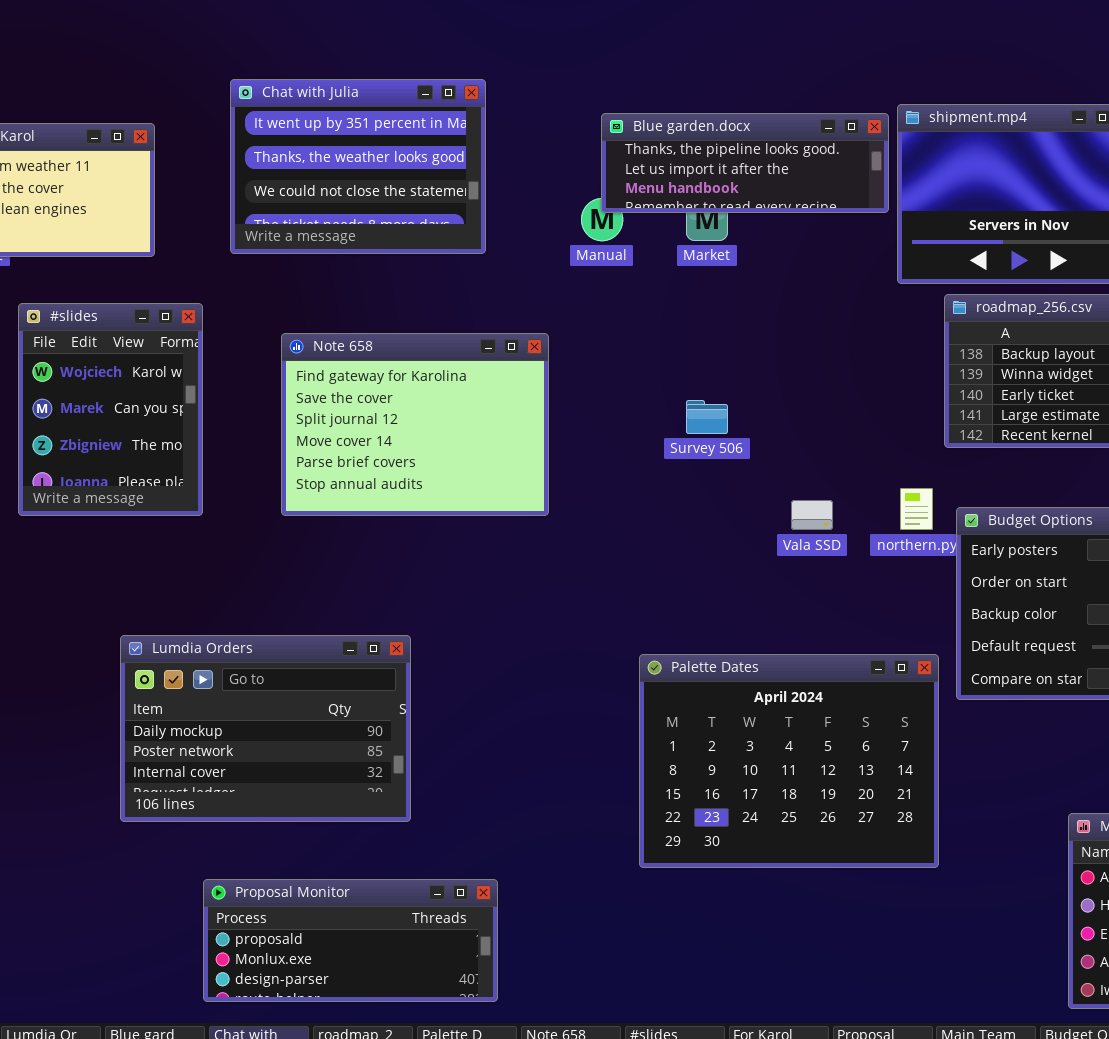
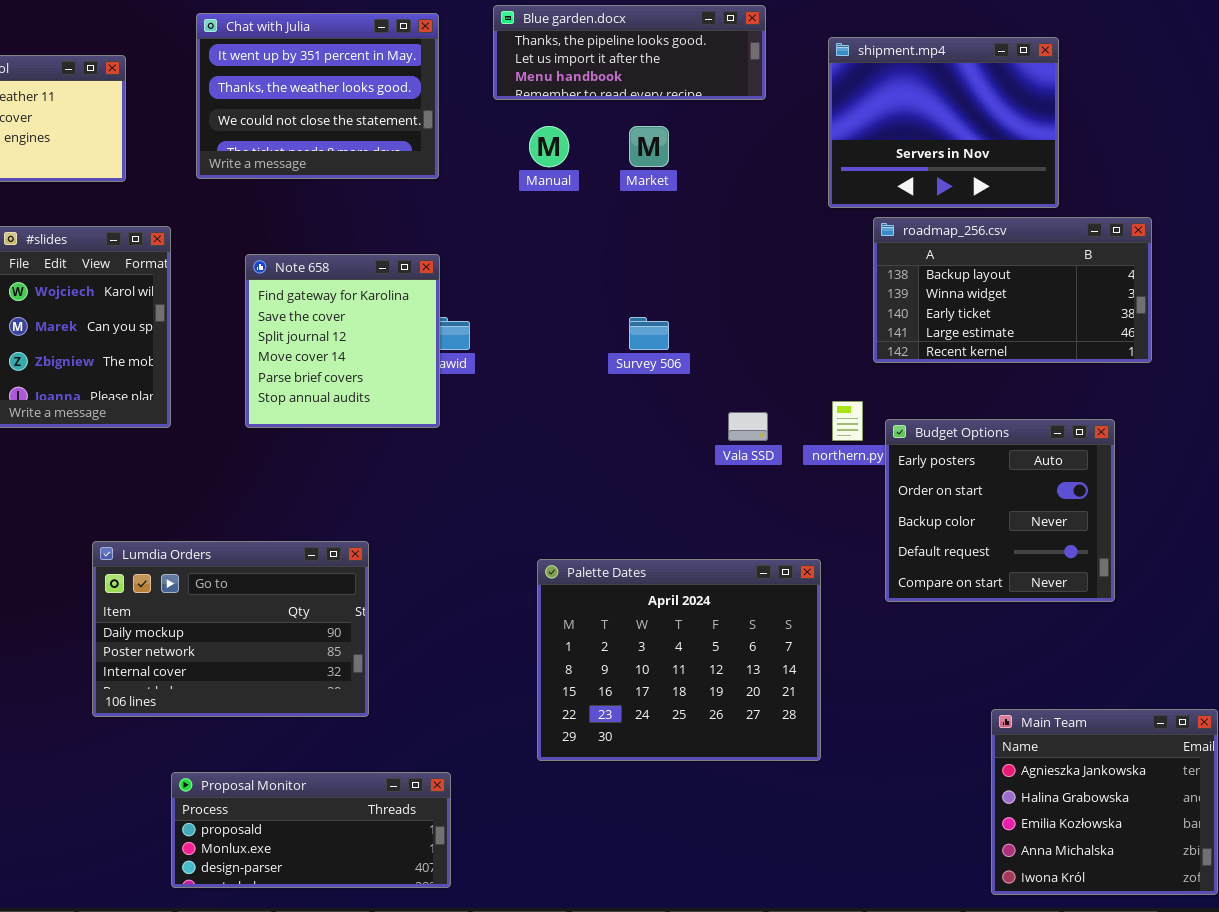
Blue garden.docx: [601,113,889,213] -> [493,5,766,100], moved
Note 658: [281,333,549,516] -> [245,254,440,428], resized
Palette Dates: [639,654,939,868] -> [537,559,821,761], moved

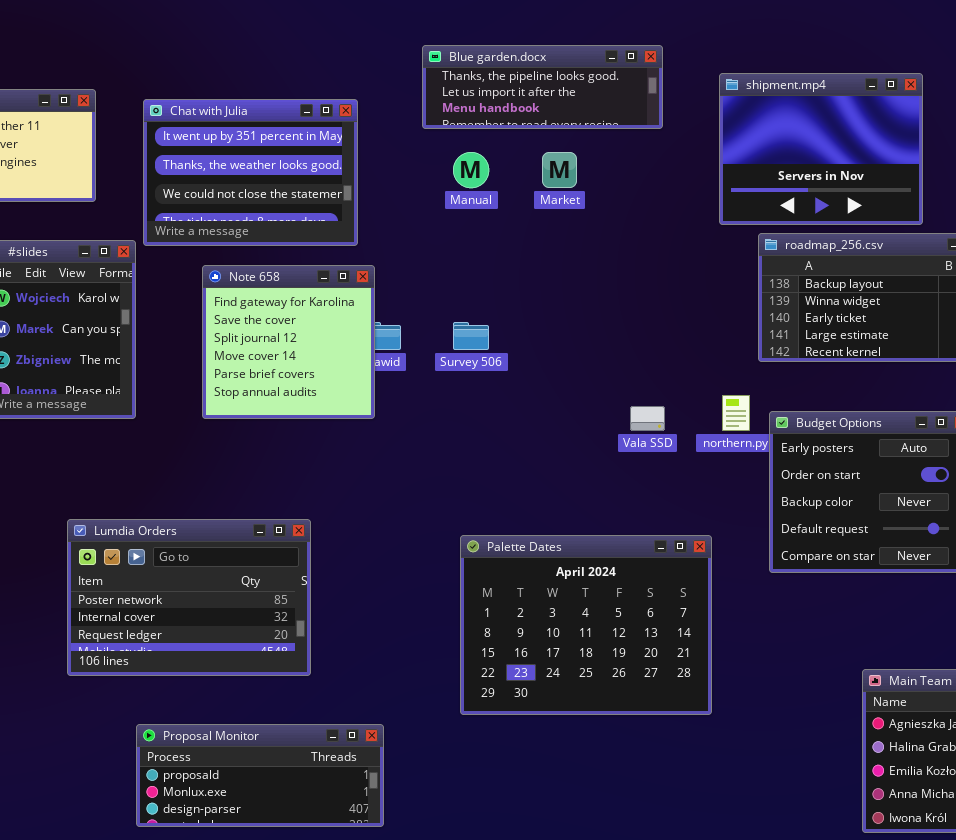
Chat with Julia: [196,13,439,179] -> [143,99,358,246], moved
Survey 506: [629,317,669,350] -> [453,322,489,350], moved
Lumdia Orders: [92,541,369,717] -> [67,519,311,676], scrolled down 1 row

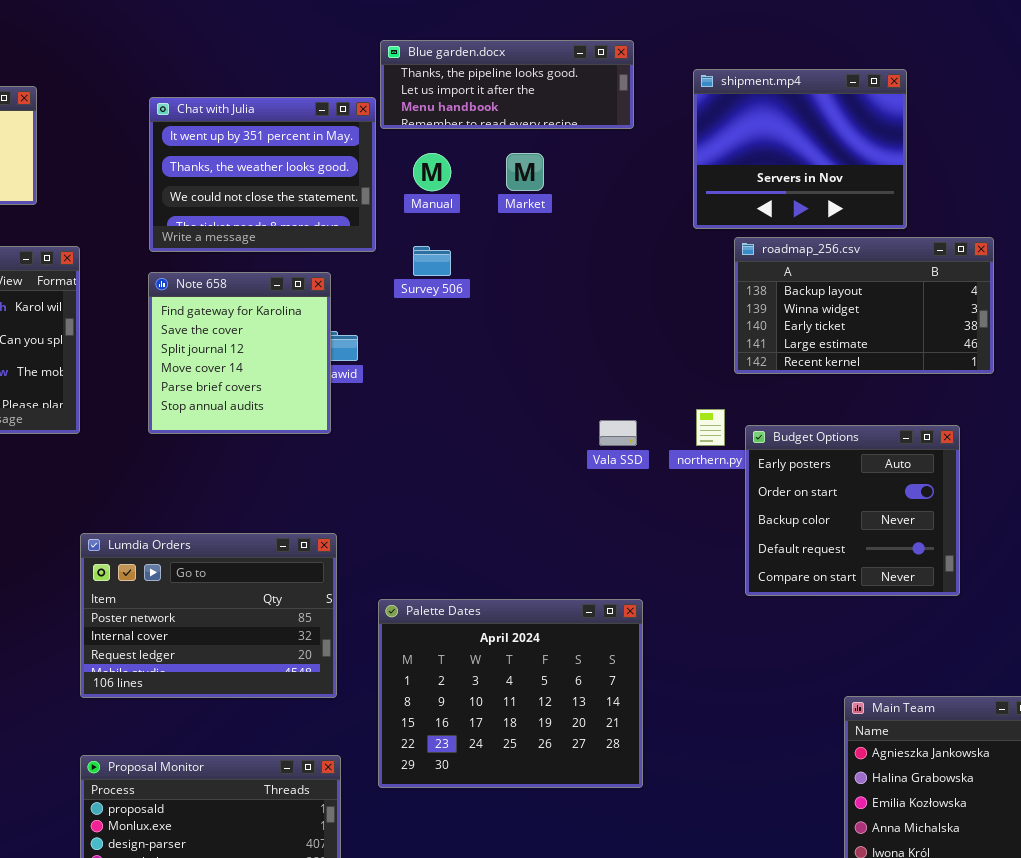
Chat with Julia: [143,99,358,246] -> [149,97,376,252], moved
Survey 506: [453,322,489,350] -> [413,246,451,276], moved
Lumdia Orders: [67,519,311,676] -> [80,533,337,698], moved
Palette Dates: [460,535,712,715] -> [378,599,643,788], moved

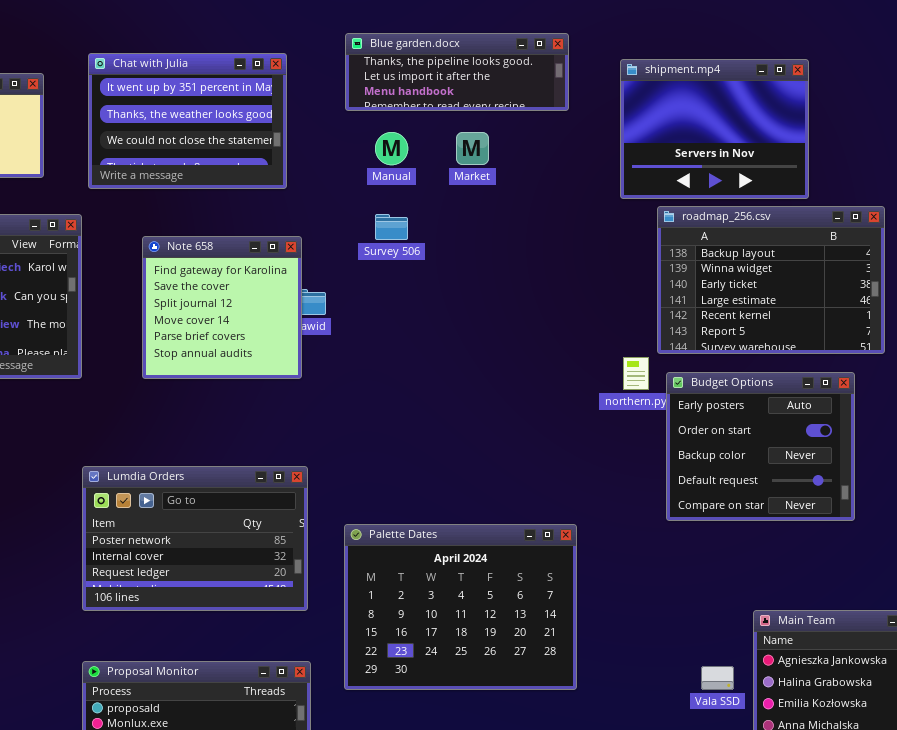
Chat with Julia: [149,97,376,252] -> [88,53,287,189], moved
roadmap_256.csv: [734,237,994,374] -> [657,206,885,354], resized
Vala SSD: [599,420,637,446] -> [701,666,734,690], moved

